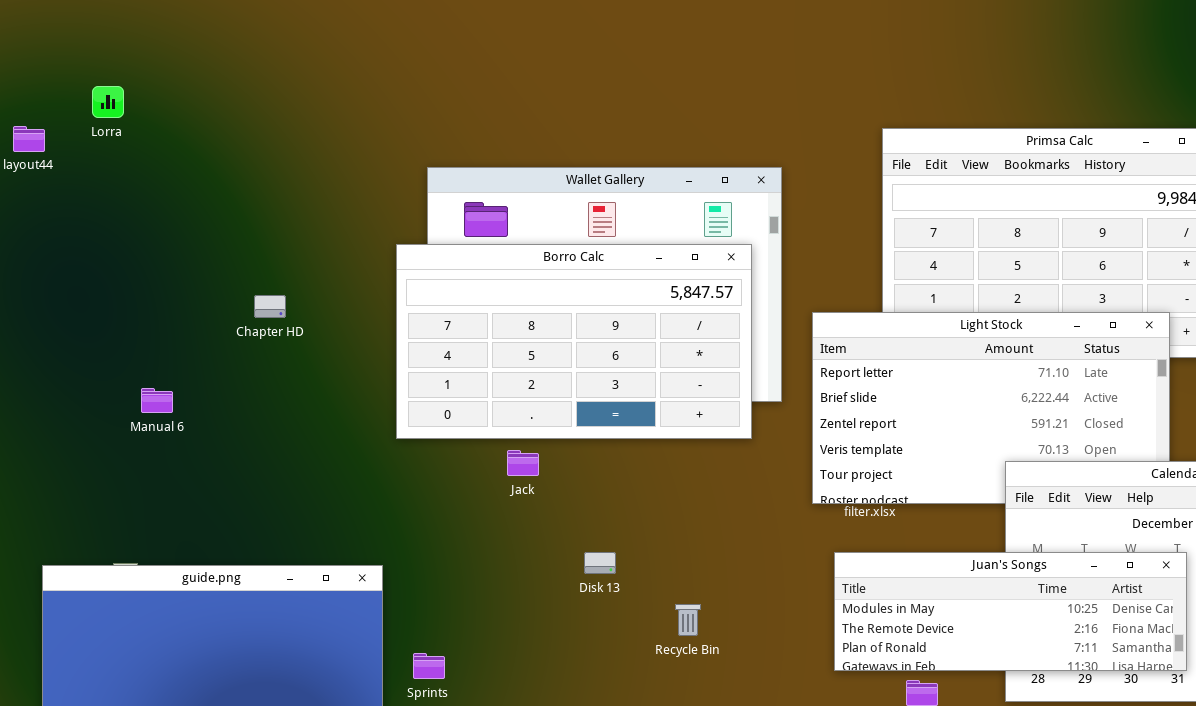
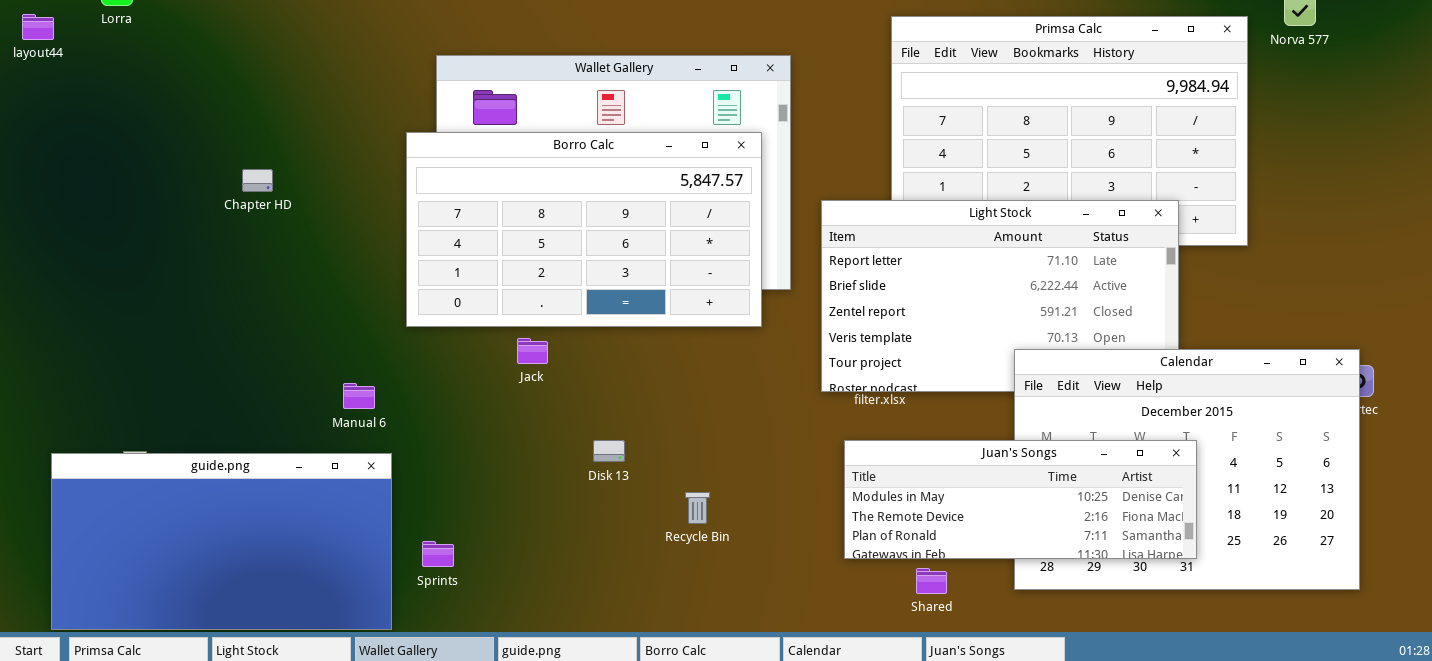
Chapter HD: [254,295,286,318] -> [242,169,273,192], moved
Manual 6: [141,388,173,413] -> [343,383,375,409], moved

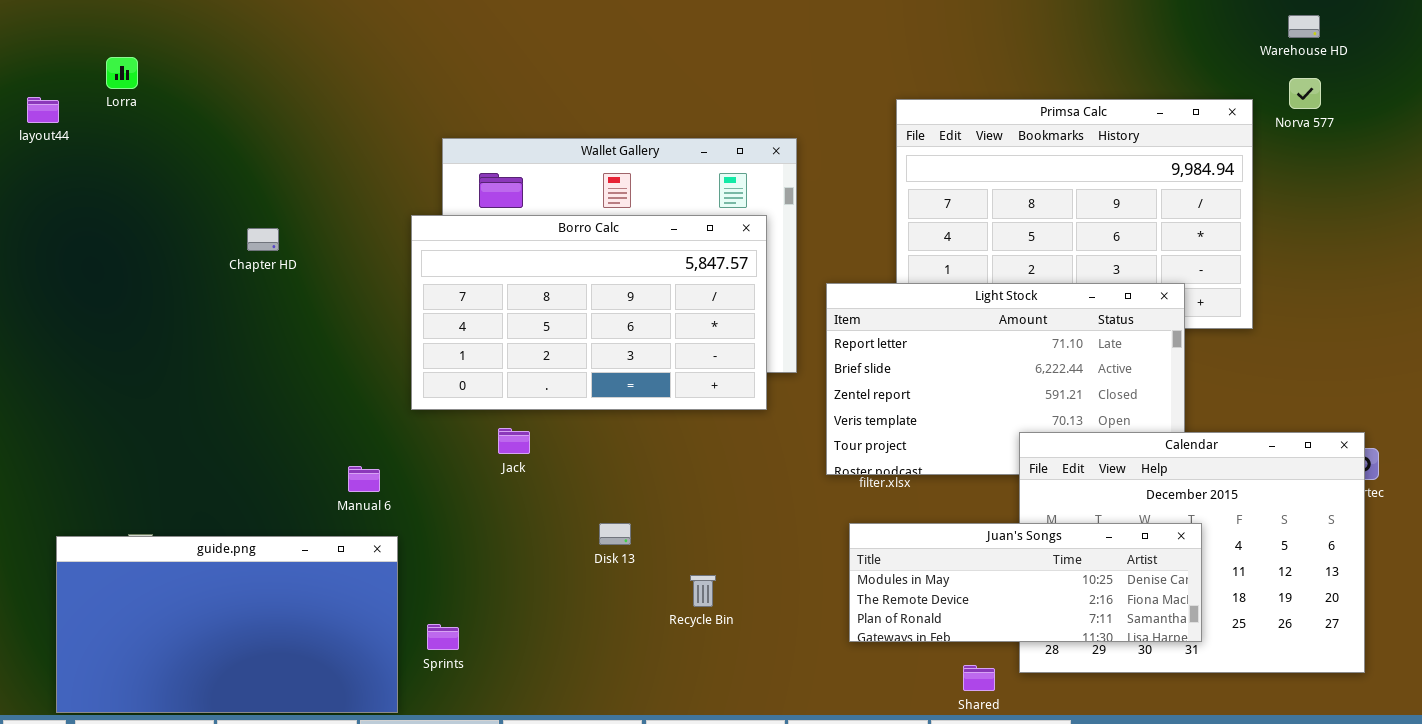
Chapter HD: [242,169,273,192] -> [247,228,279,251], moved
Jack: [517,338,548,364] -> [498,428,530,454], moved
Shared: [916,568,947,594] -> [963,665,995,691], moved

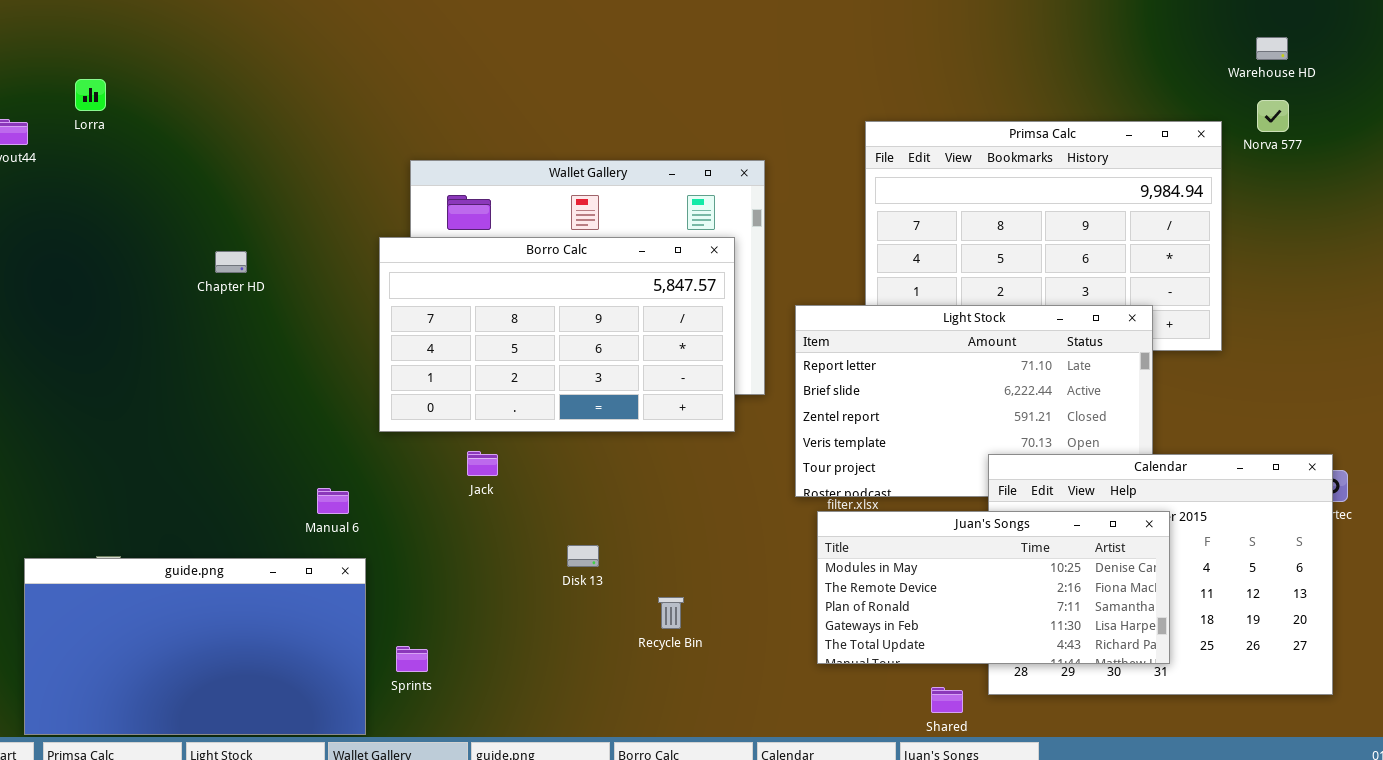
Juan's Songs: [849,523,1202,642] -> [817,511,1170,664], resized

